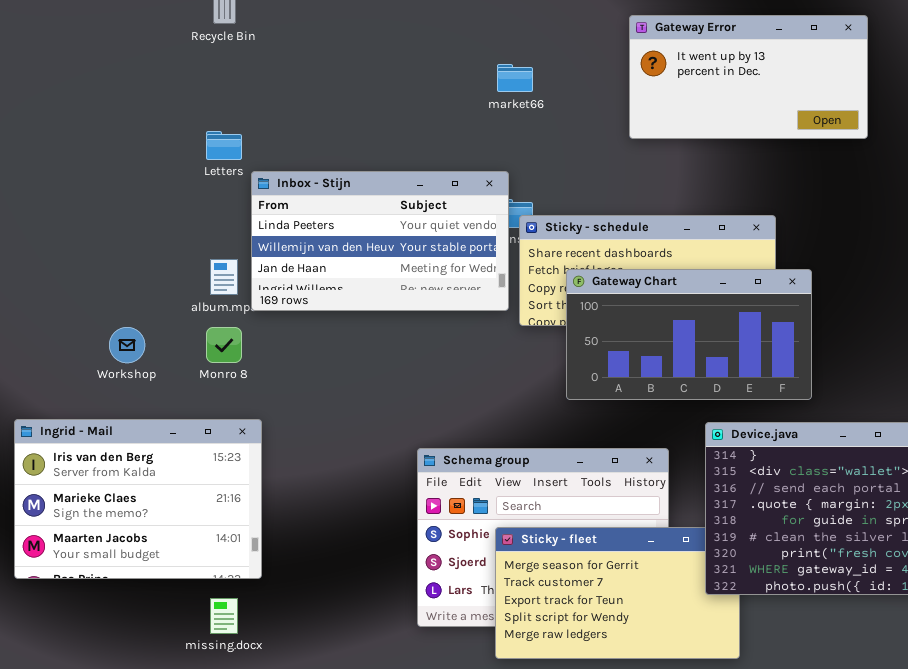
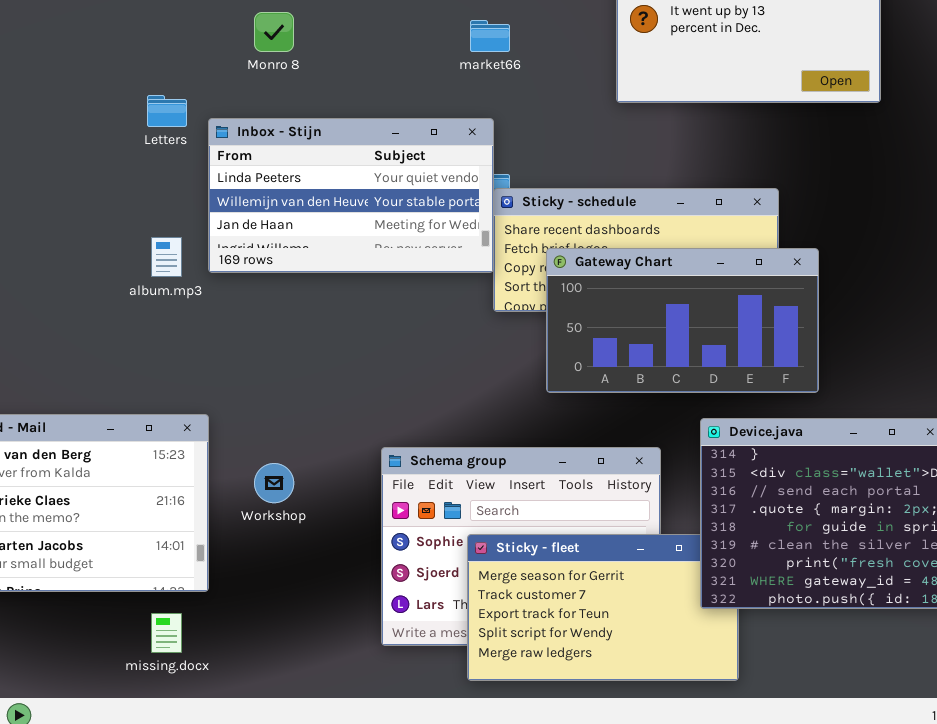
Inbox - Stijn: [251,171,509,311] -> [208,118,494,273], moved
Workshop: [109,327,145,363] -> [254,463,294,503], moved
Monro 8: [206,327,242,363] -> [254,12,294,52], moved

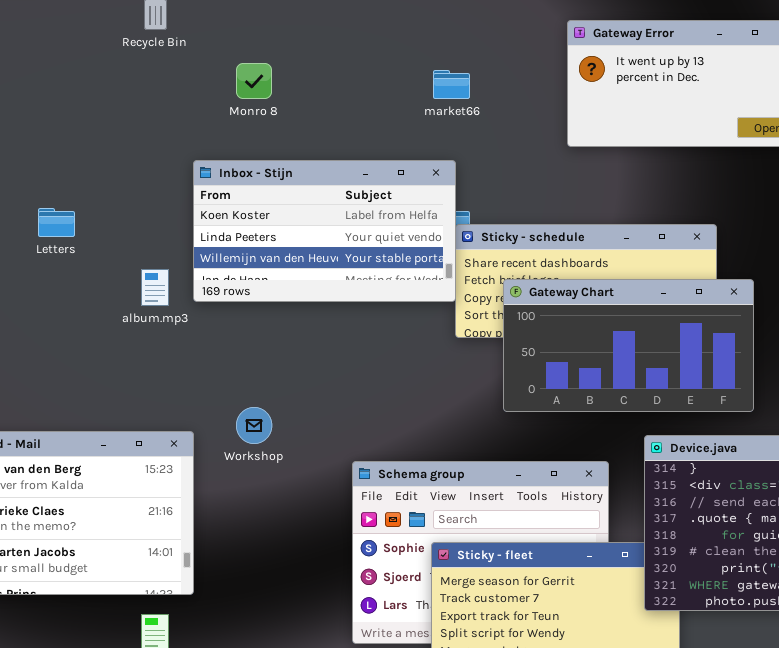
Letters: [147,95,187,127] -> [38,208,75,237], moved
Inbox - Stijn: [208,118,494,273] -> [193,160,456,302], scrolled up 1 row
Workshop: [254,463,294,503] -> [236,407,272,444], moved

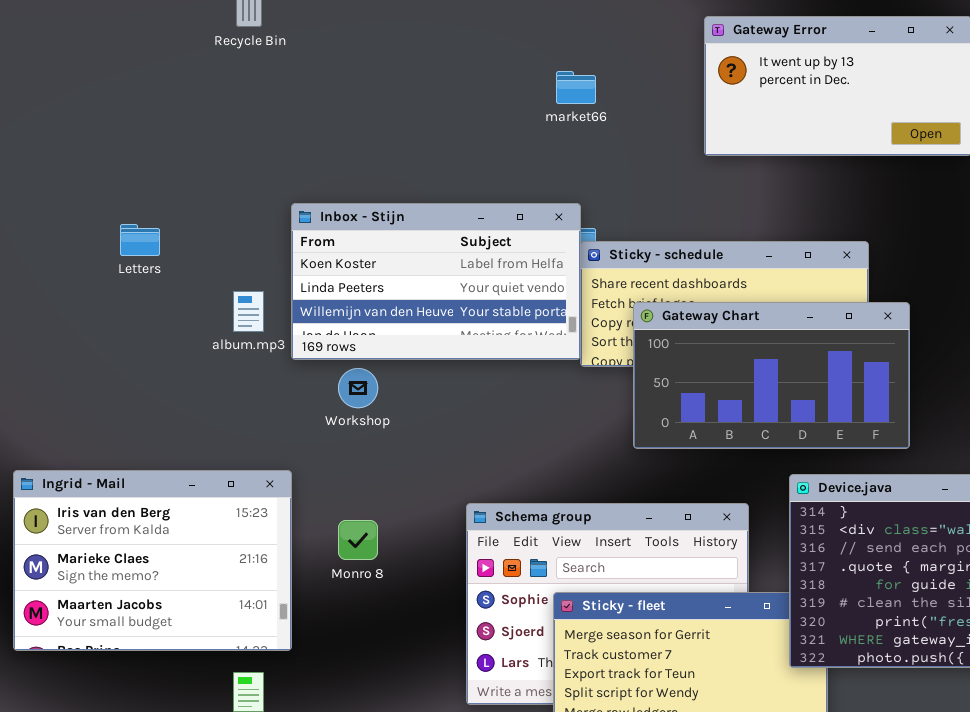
Monro 8: [236,63,272,99] -> [338,520,378,560], moved
Inbox - Stijn: [193,160,456,302] -> [291,203,581,360], moved
Workshop: [236,407,272,444] -> [338,368,378,408], moved

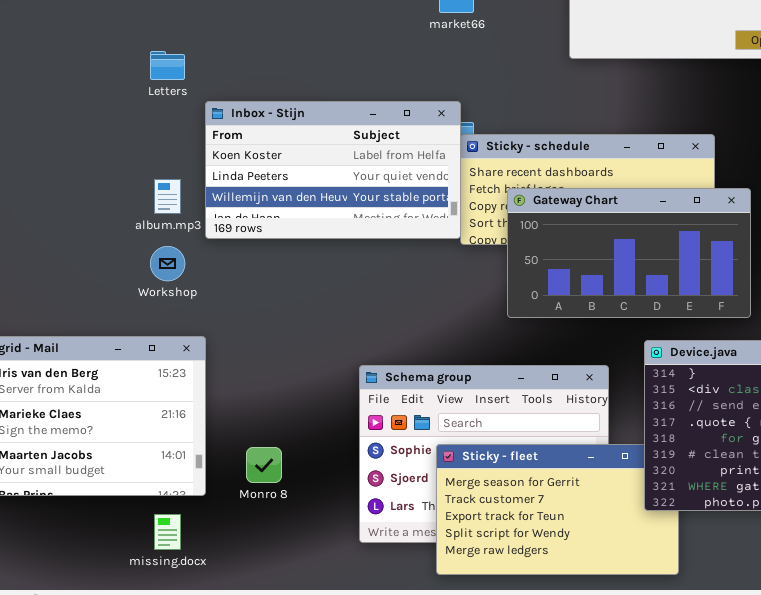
Letters: [120,224,160,256] -> [150,51,185,80], moved
Workshop: [338,368,378,408] -> [150,246,185,281], moved
Monro 8: [338,520,378,560] -> [246,447,282,483], moved

